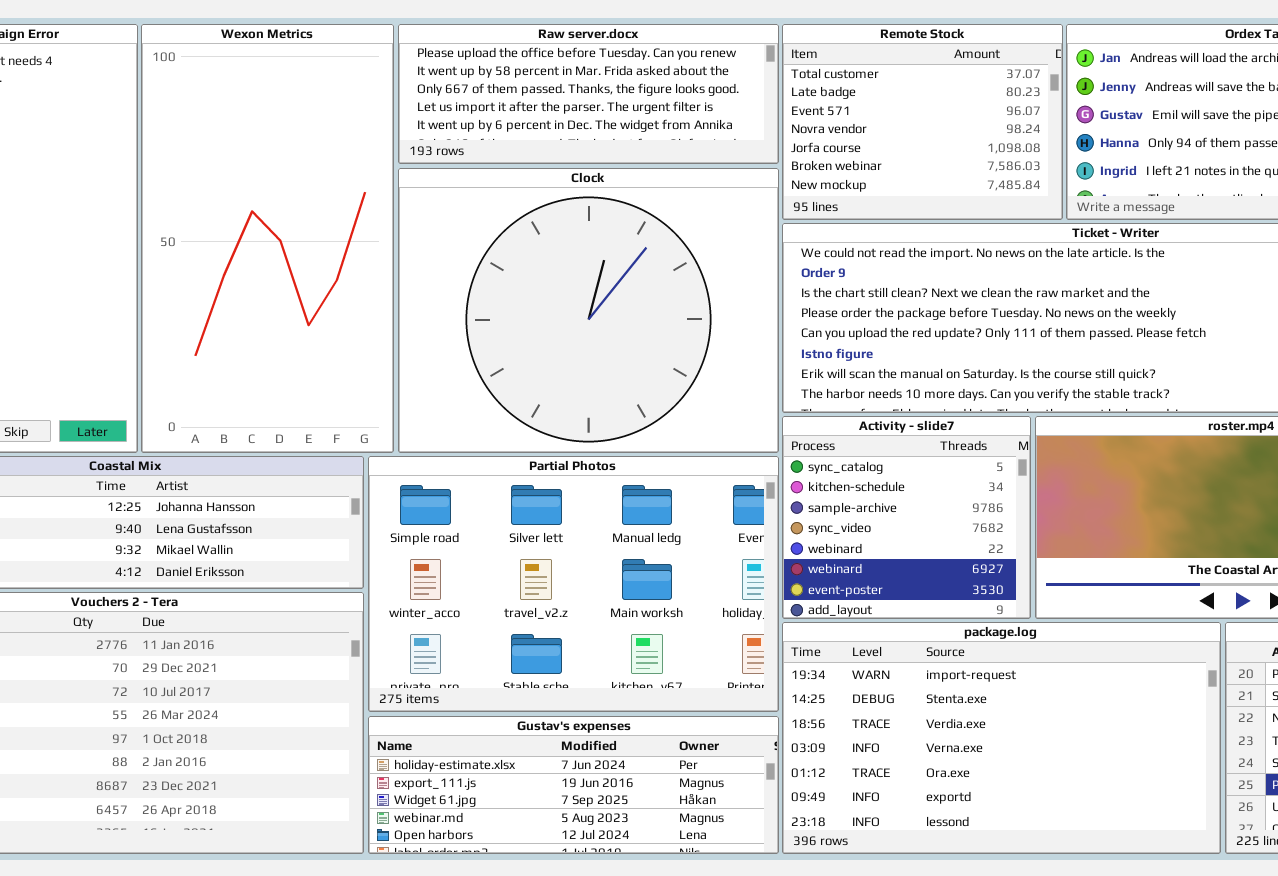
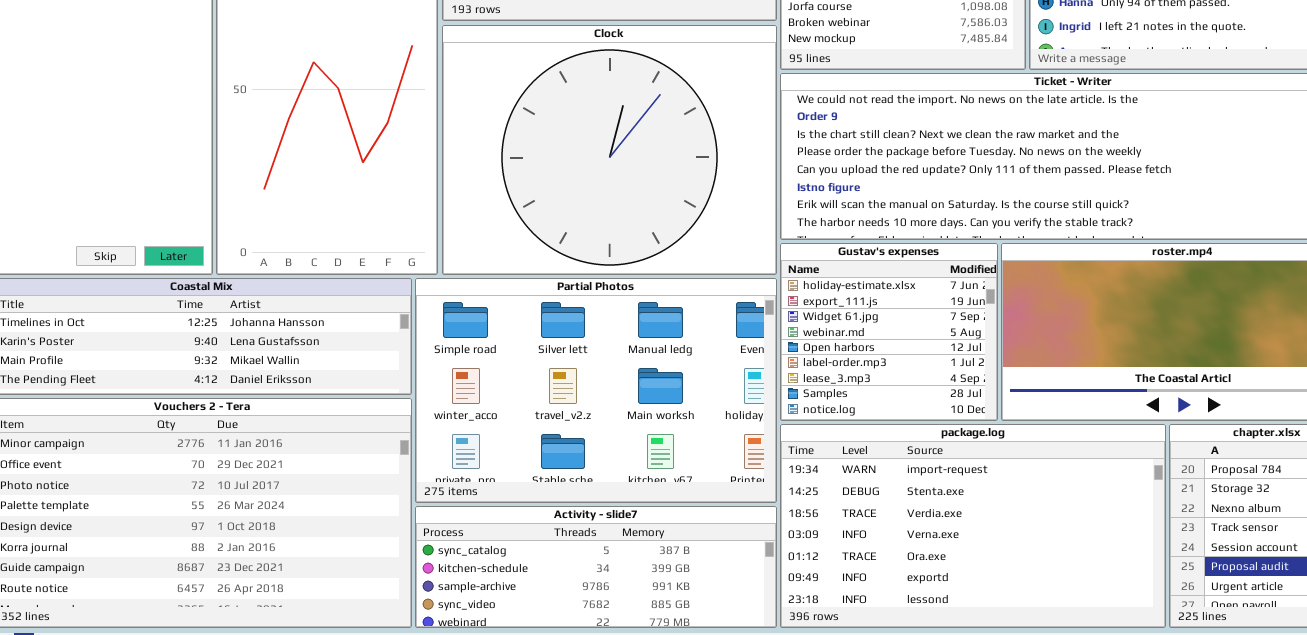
Activity - slide7: [782,416,1031,619] -> [415,506,777,628], moved, resized
Gustav's expenses: [368,716,779,854] -> [780,243,998,421], moved, resized

